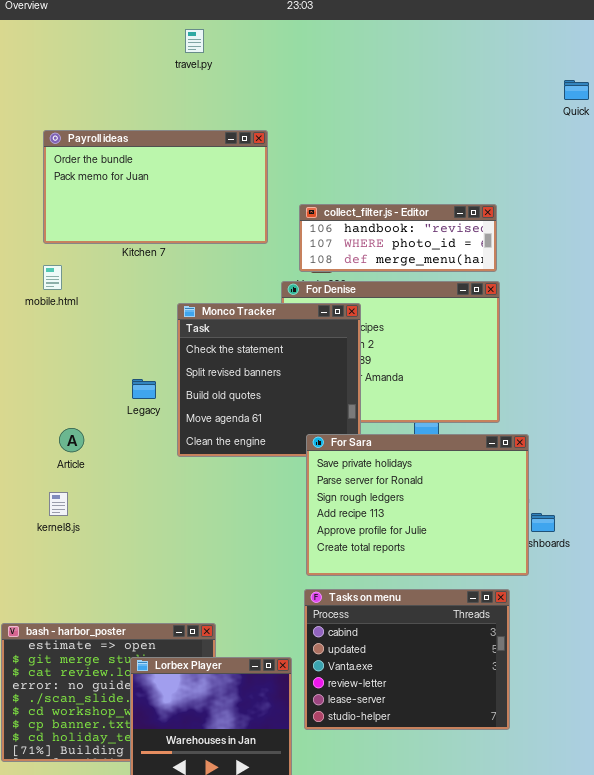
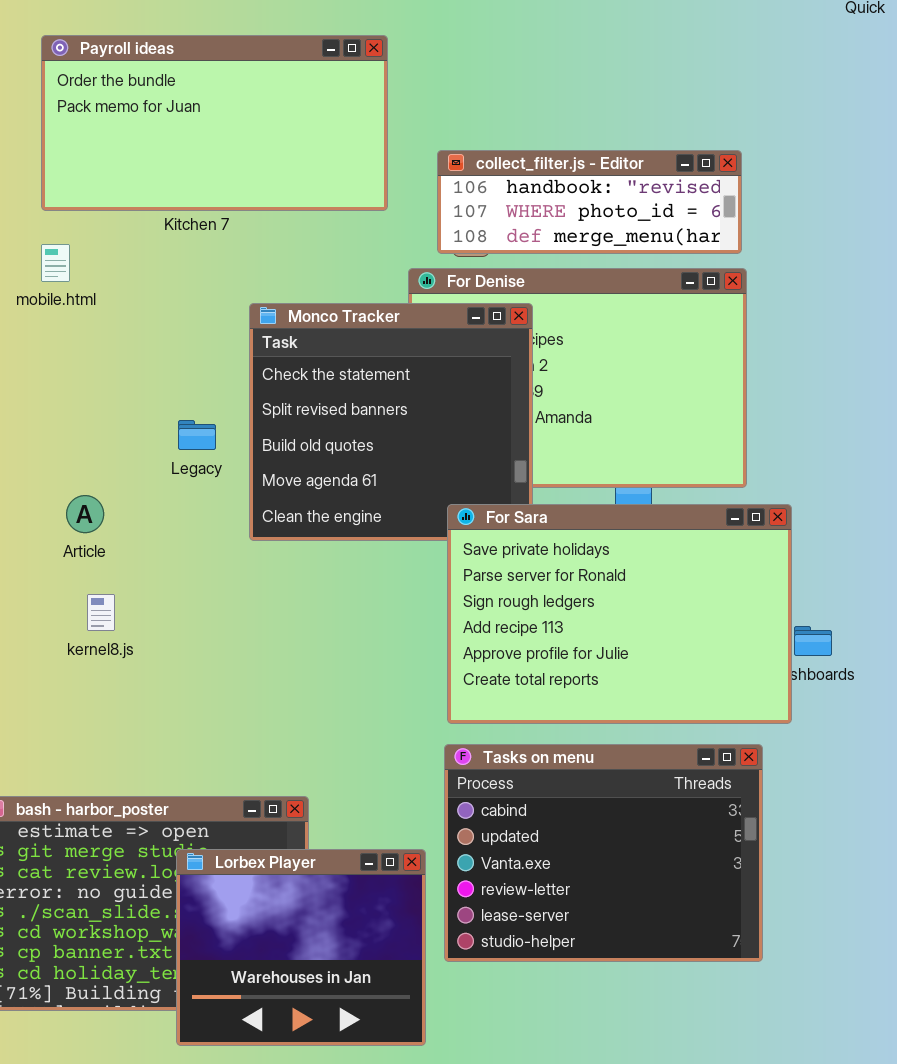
kernel8.js: [49,492,68,516] -> [87,594,115,631], moved

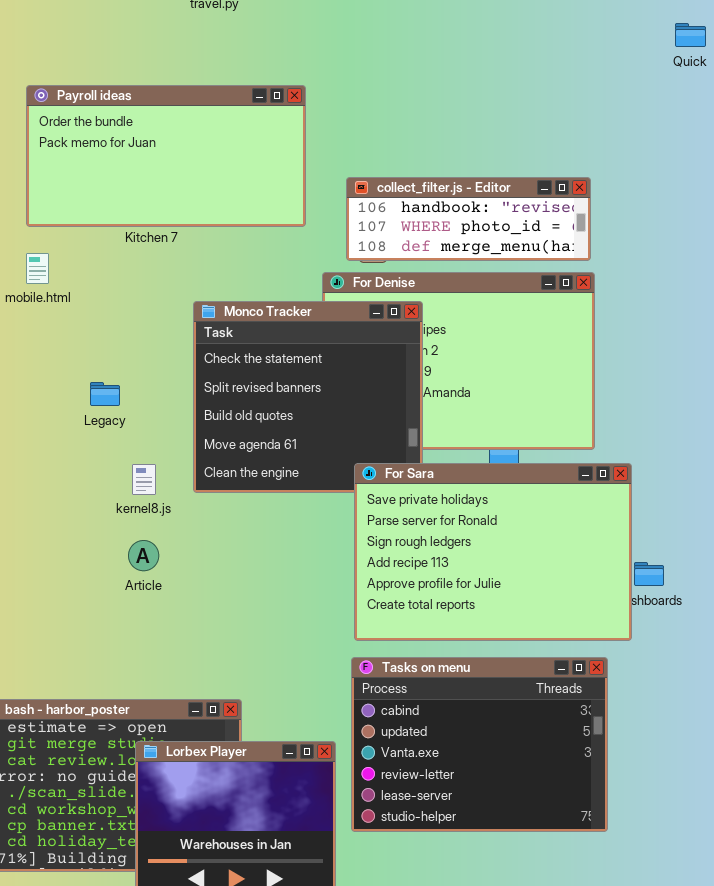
Legacy: [178,420,216,450] -> [90,382,120,406], moved
Article: [66,495,104,533] -> [128,540,159,571], moved
kernel8.js: [87,594,115,631] -> [132,464,156,495], moved

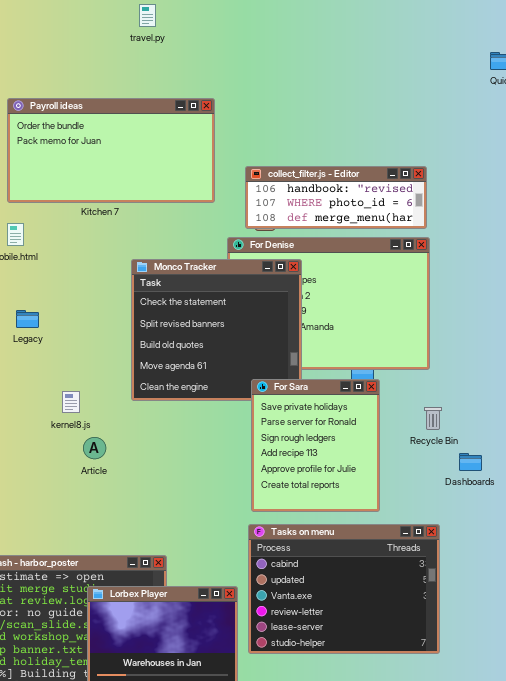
Legacy: [90,382,120,406] -> [16,310,39,328], moved
For Sara: [354,463,632,641] -> [251,379,380,512], resized
kernel8.js: [132,464,156,495] -> [62,391,80,413], moved

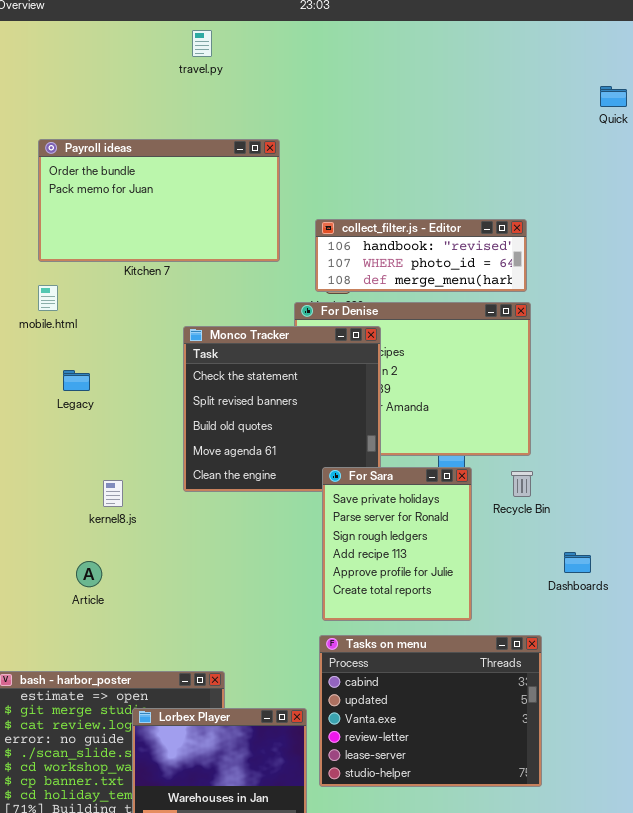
Legacy: [16,310,39,328] -> [63,370,90,391], moved
Recycle Bin: [424,407,442,430] -> [511,471,533,497], moved
Article: [83,437,106,459] -> [76,561,102,587], moved

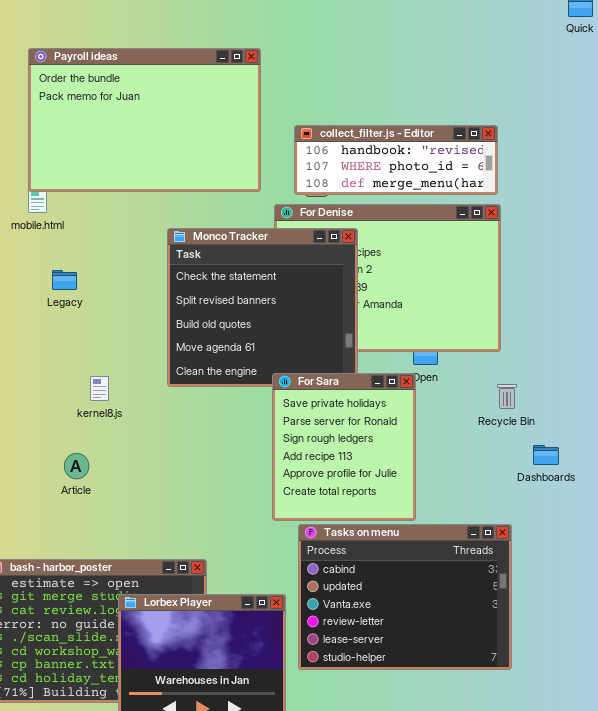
Payroll ideas: [38,139,280,262] -> [28,48,261,192], resized
For Sara: [322,467,472,621] -> [272,373,416,521], moved
Recycle Bin: [511,471,533,497] -> [497,384,517,409], moved

